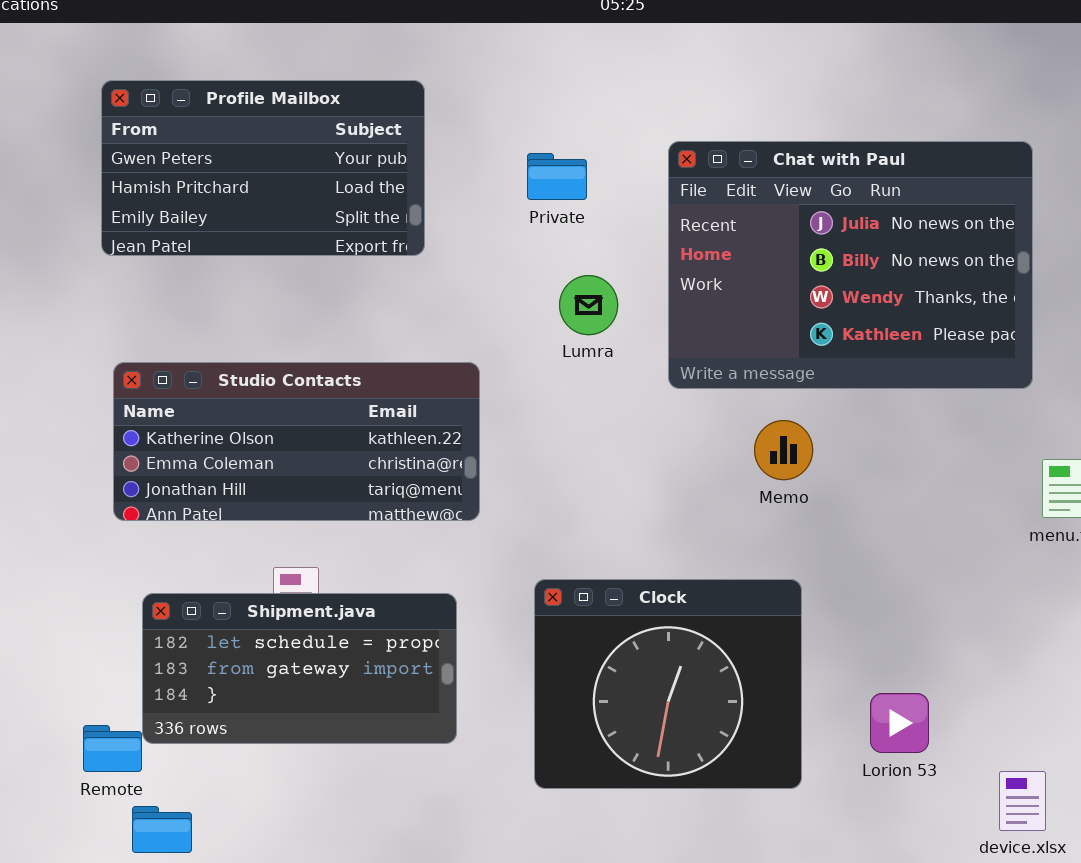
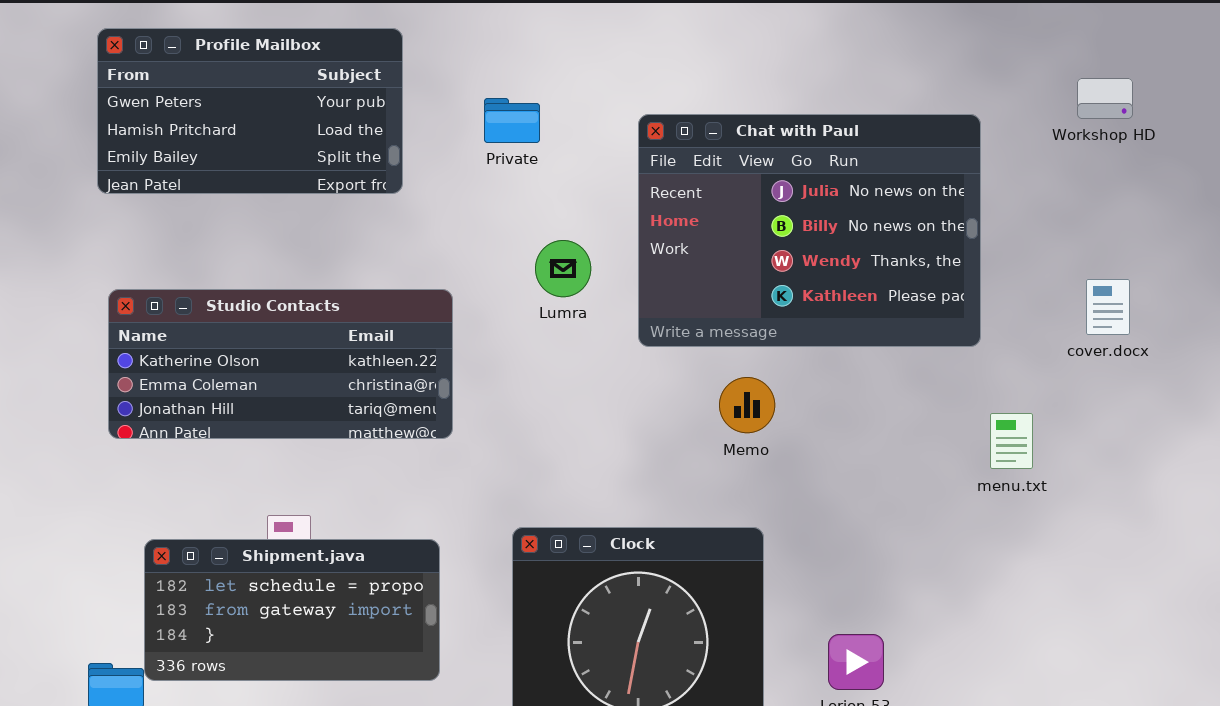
Profile Mailbox: [101,80,425,256] -> [97,28,403,194], moved
Private: [527,153,587,200] -> [484,98,540,143], moved
Studio Contacts: [113,362,480,521] -> [108,289,453,439], moved

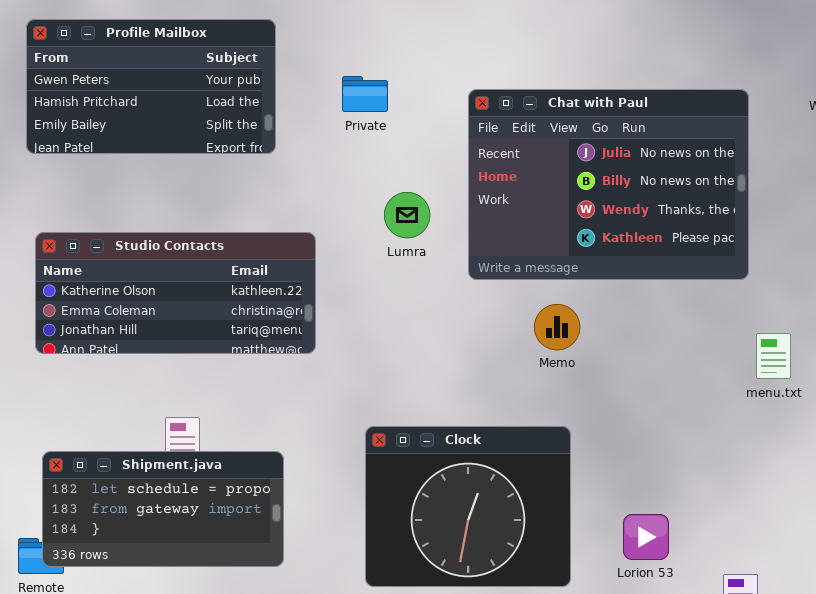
Shipment.java: [144,539,440,681] -> [42,451,284,567], moved

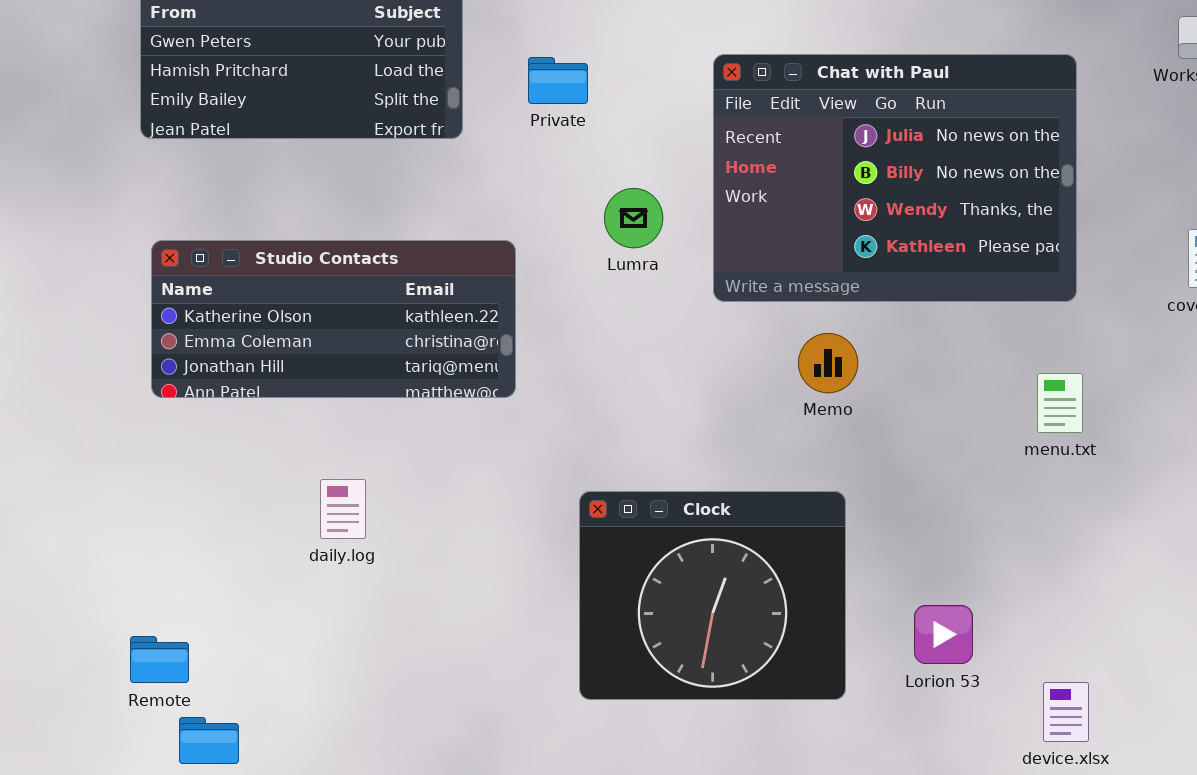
Private: [342,76,388,112] -> [528,57,588,104], moved
menu.txt: [756,333,791,379] -> [1037,373,1083,433], moved
Shipment.java: [42,451,284,567] -> none, closed

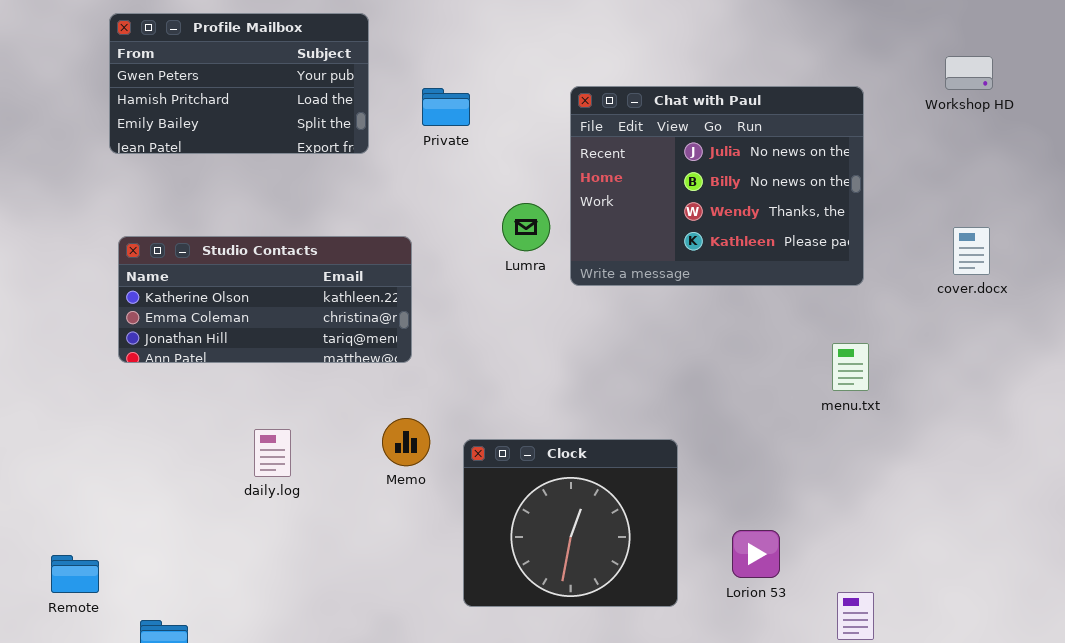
Lumra: [604,188,663,248] -> [502,203,550,251], moved
Memo: [798,333,858,393] -> [382,418,430,466], moved
Remote: [130,636,189,683] -> [51,555,99,593], moved

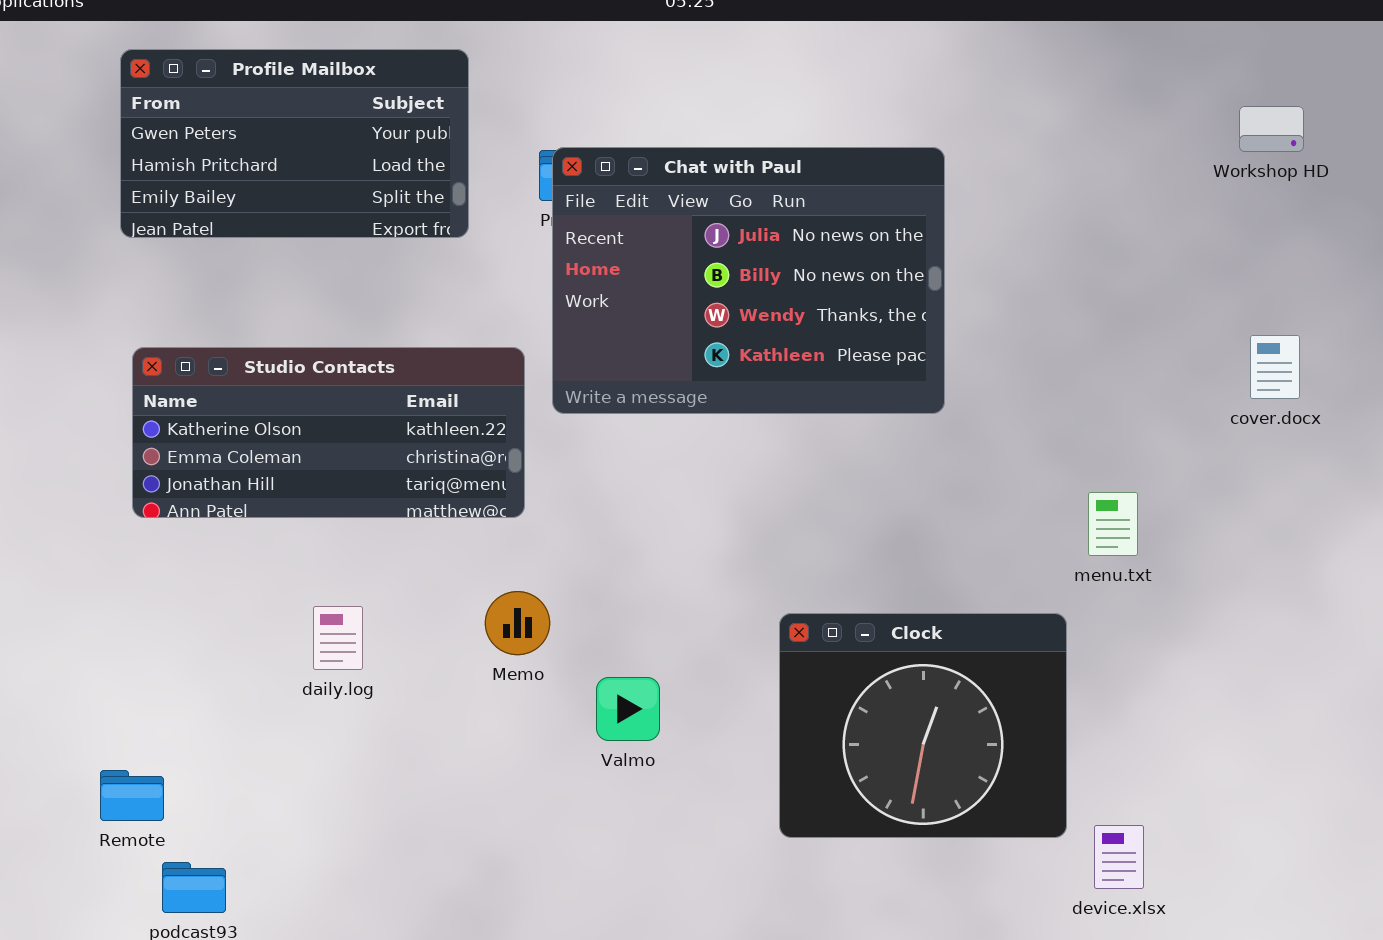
Chat with Paul: [570,86,864,286] -> [552,147,945,414], moved
Clock: [463,439,678,607] -> [779,613,1067,838], moved
Remote: [51,555,99,593] -> [100,770,164,821], moved

